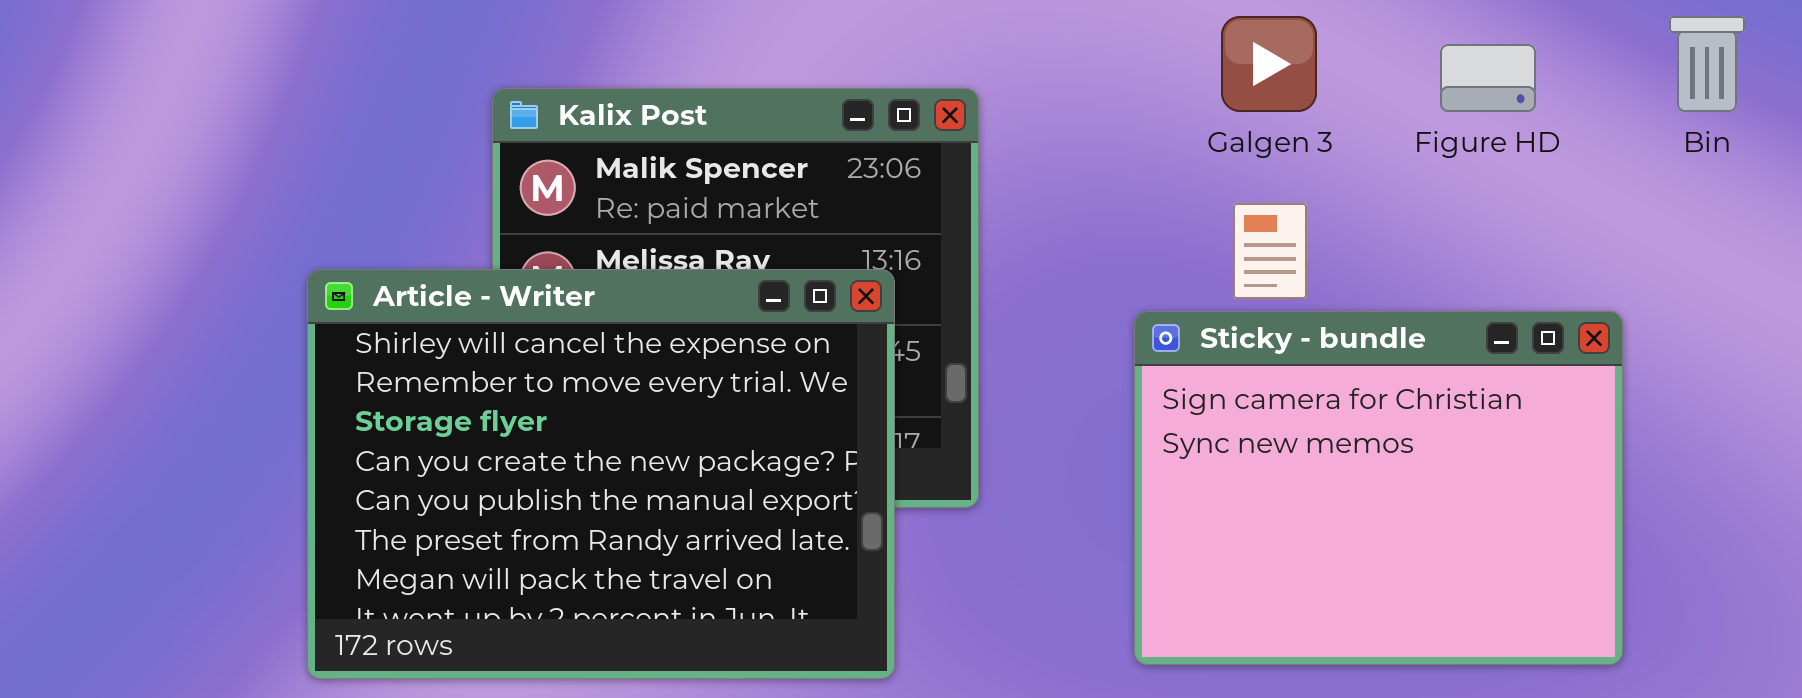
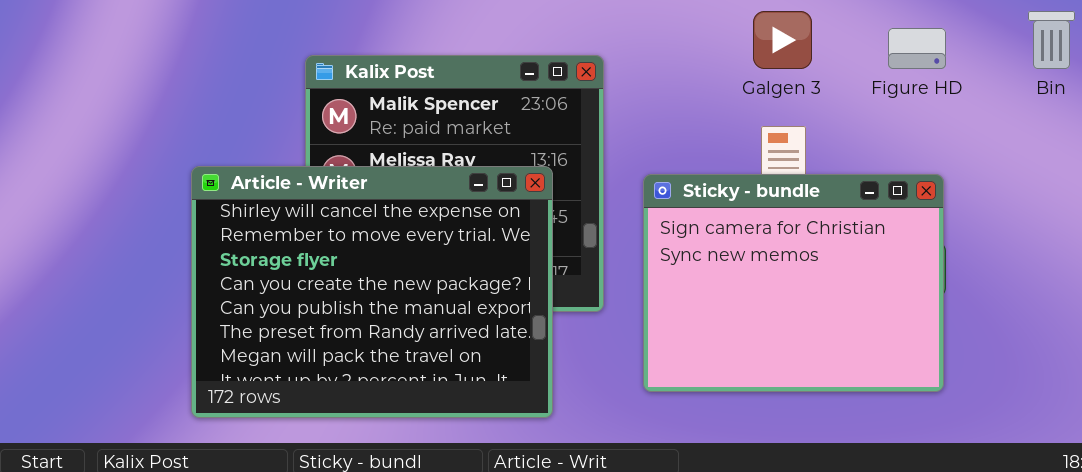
Sticky - bundle: [1134,311,1623,665] -> [643,174,944,392], moved

